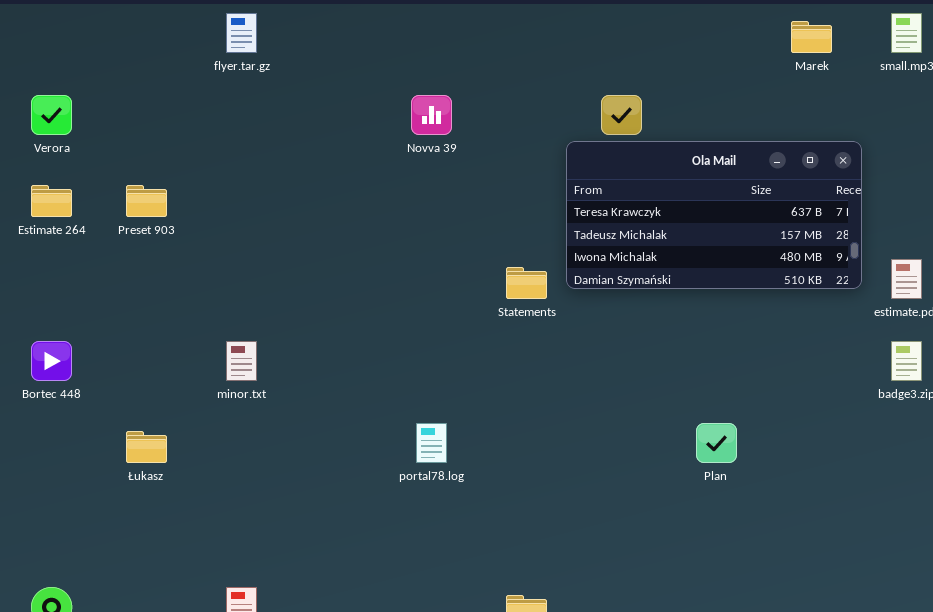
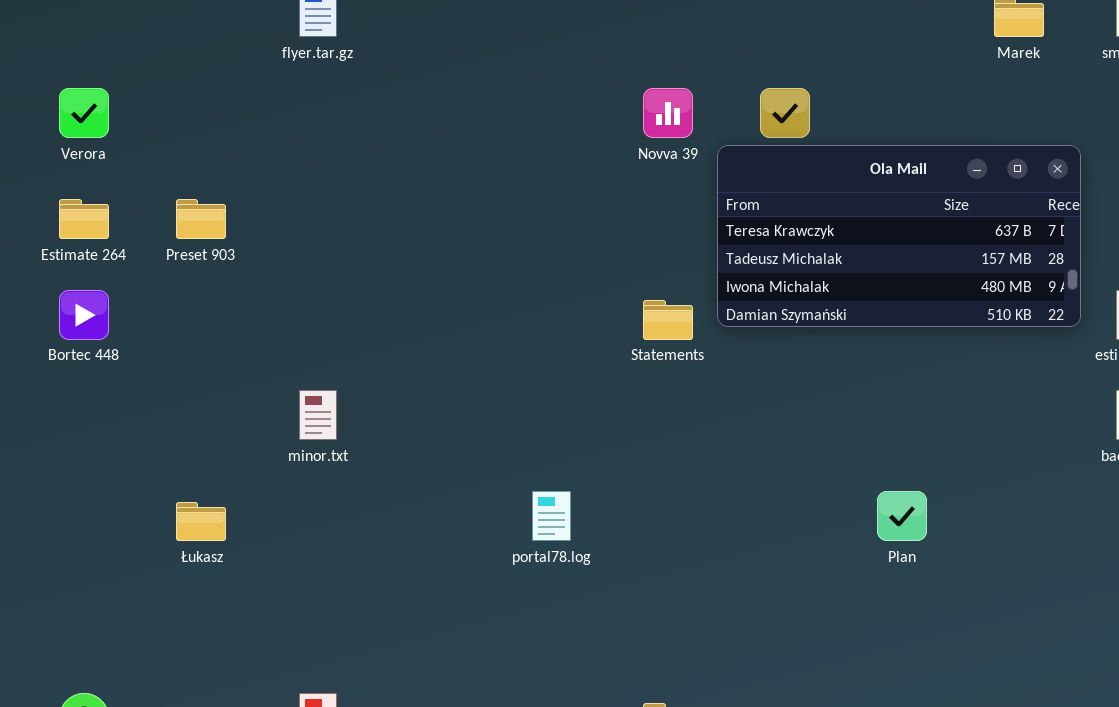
Novva 39: [411,95,452,135] -> [643,88,693,138], moved
Bortec 448: [31,341,72,381] -> [59,290,109,340], moved

